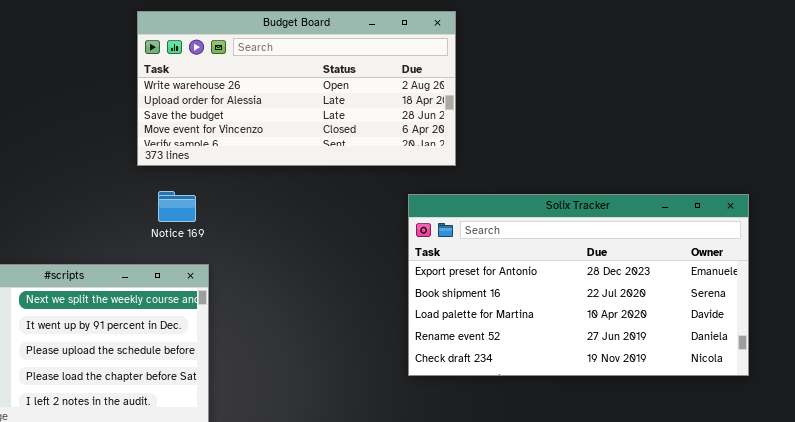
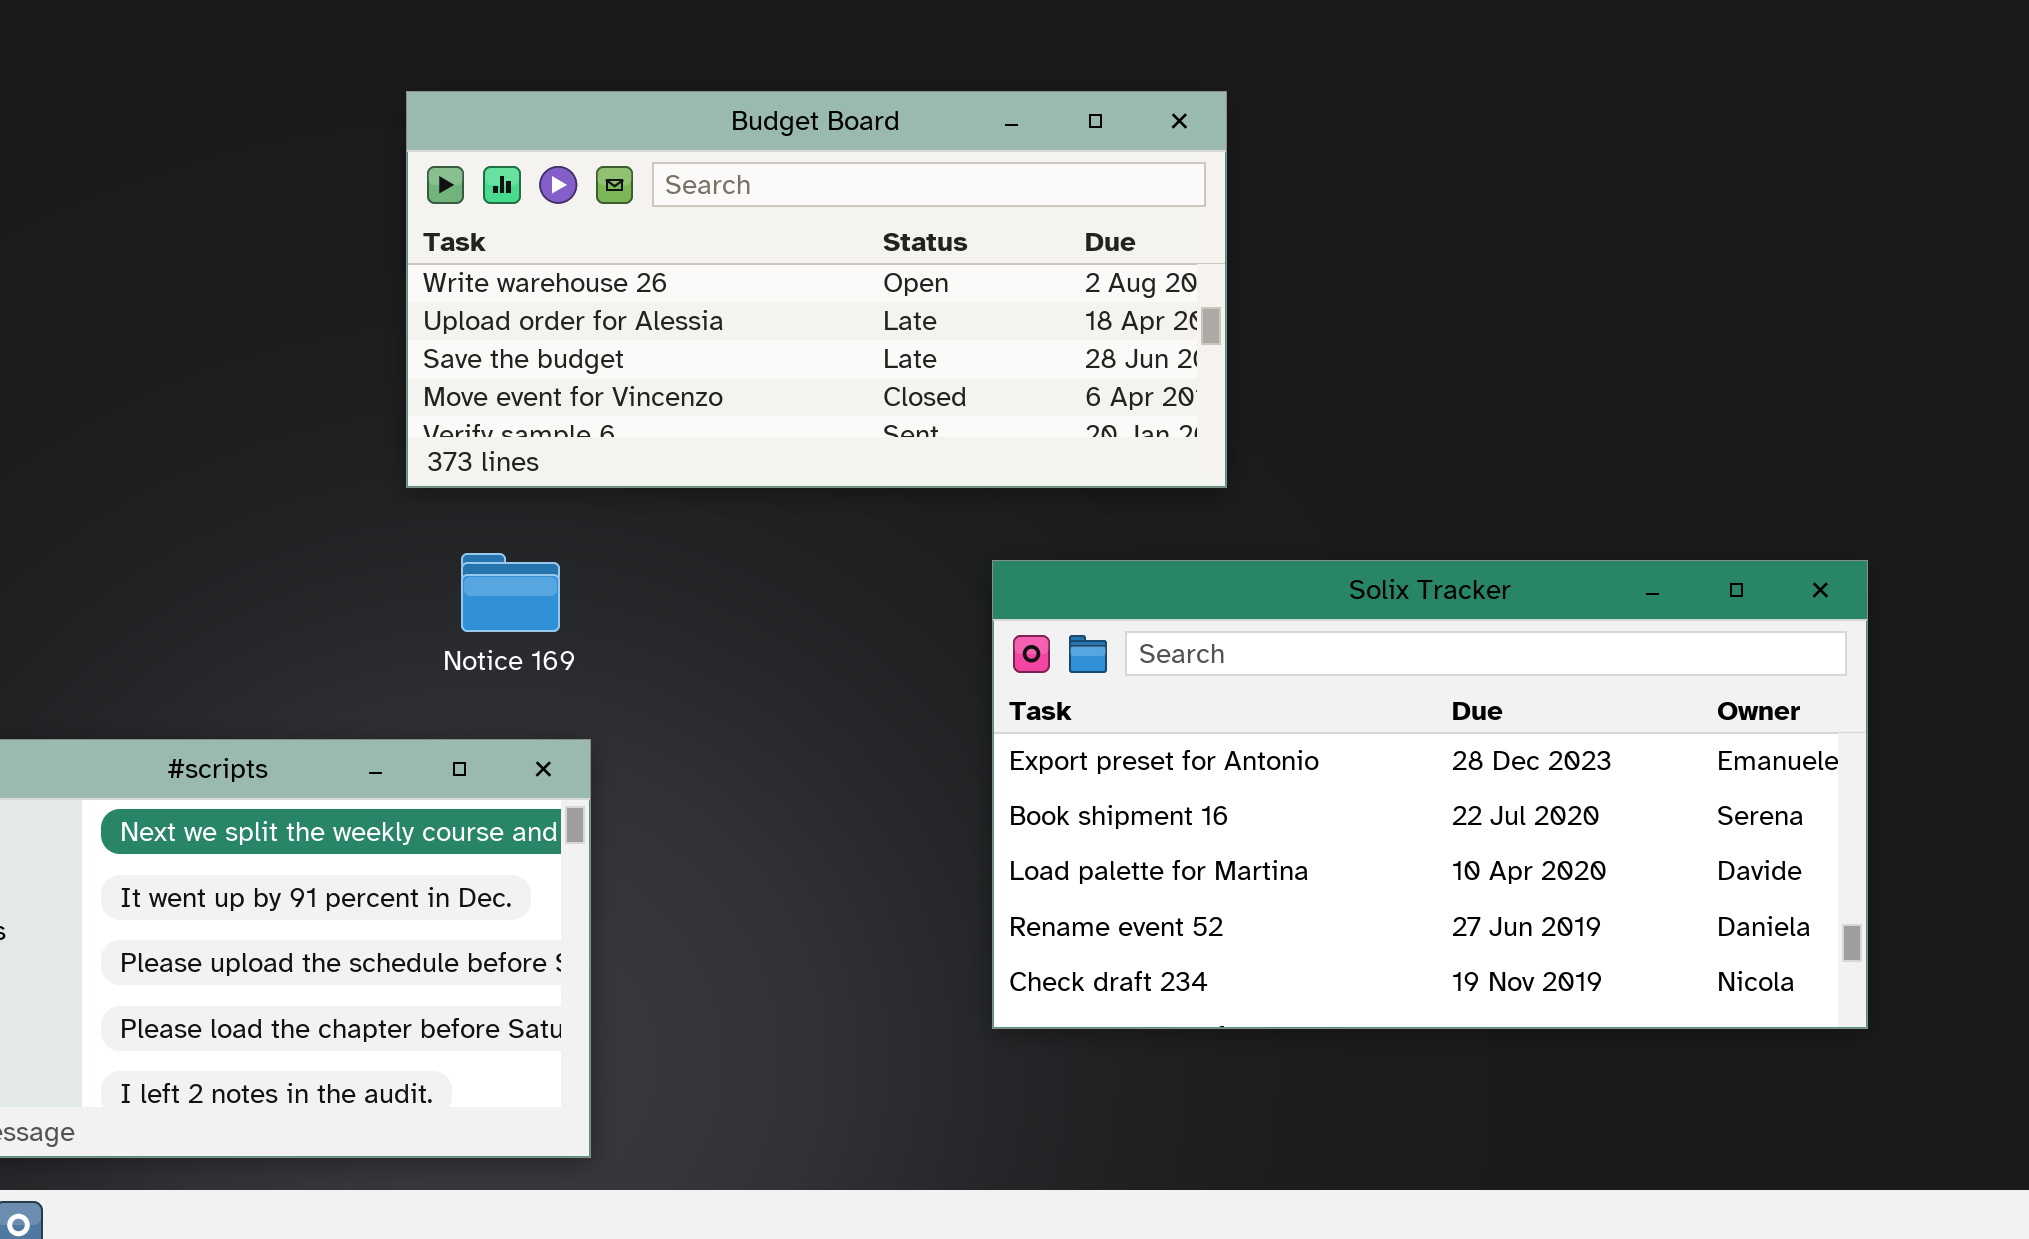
Solix Tracker: [408,194,749,376] -> [992,560,1868,1029], moved

